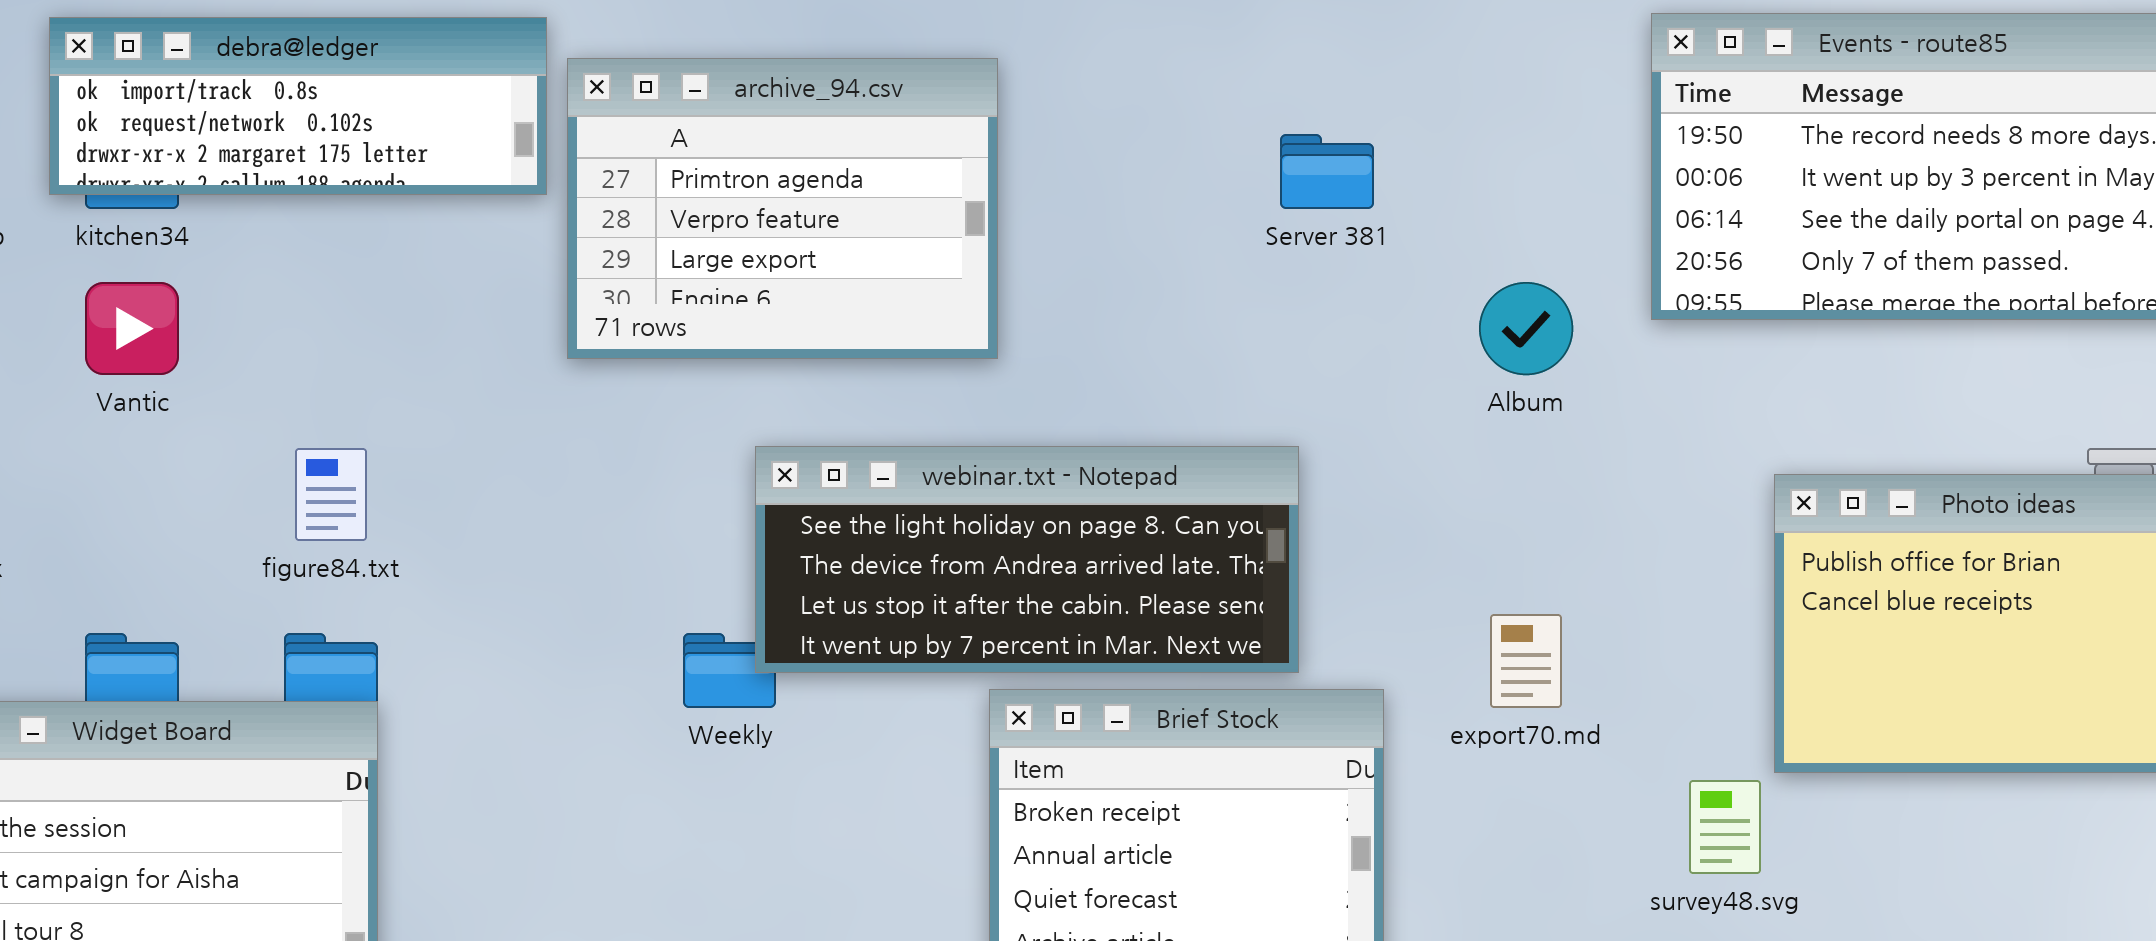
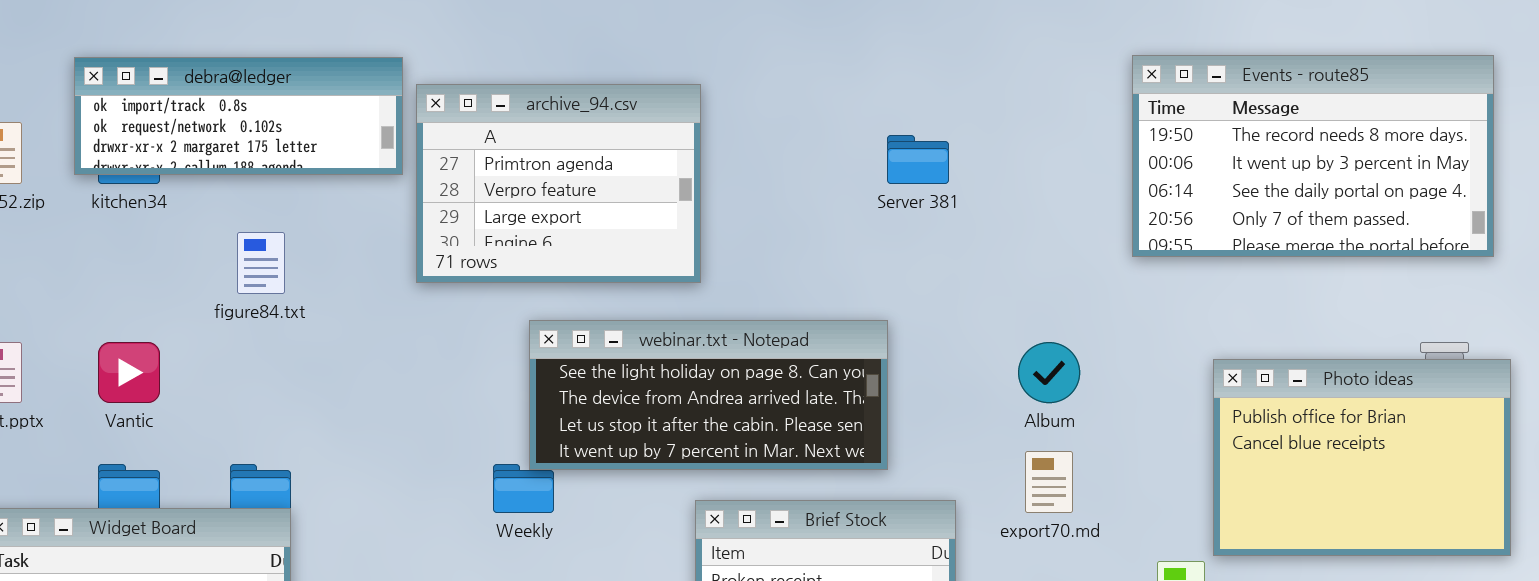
Vantic: [85,282,179,375] -> [98,342,160,403], moved
Album: [1479,282,1573,375] -> [1018,342,1080,403], moved
webinar.txt - Notepad: [755,446,1299,673] -> [529,320,888,470], moved
figure84.txt: [295,448,367,541] -> [237,232,285,294], moved

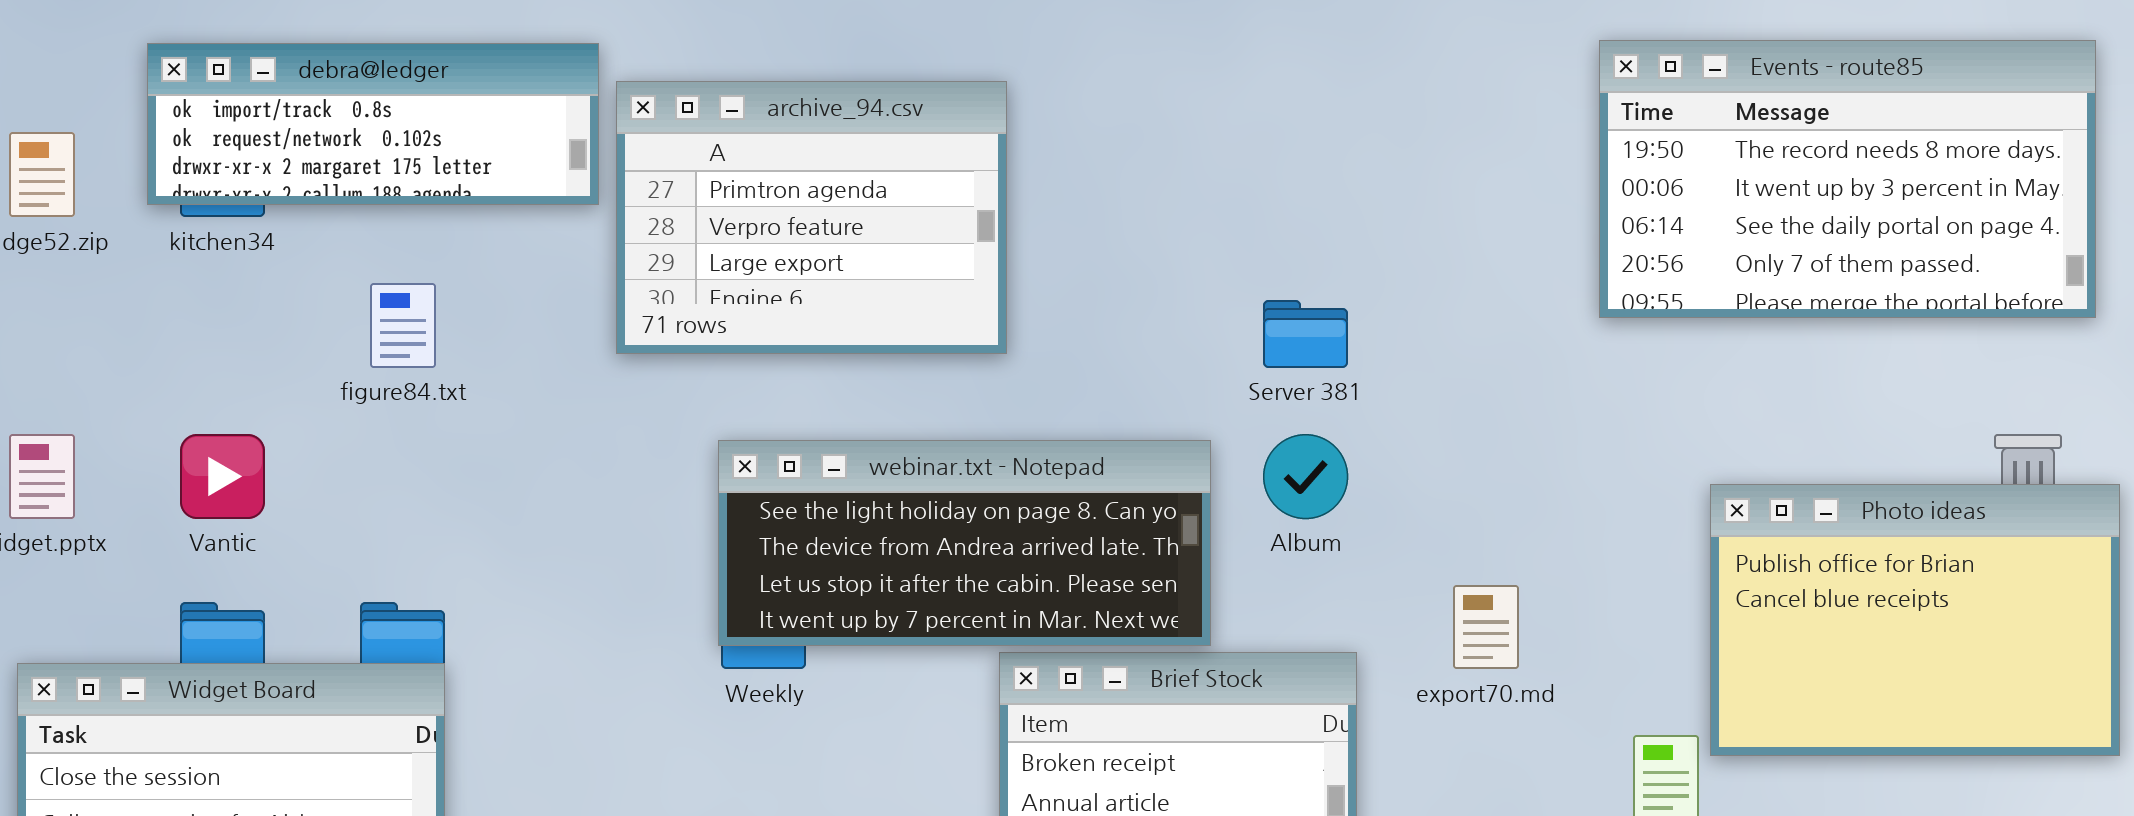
Server 381: [887,135,949,184] -> [1263,300,1348,368], moved
webinar.txt - Notepad: [529,320,888,470] -> [718,440,1211,646], moved
Album: [1018,342,1080,403] -> [1263,434,1348,519], moved
Photo ideas: [1213,359,1511,556] -> [1710,484,2120,756], moved

